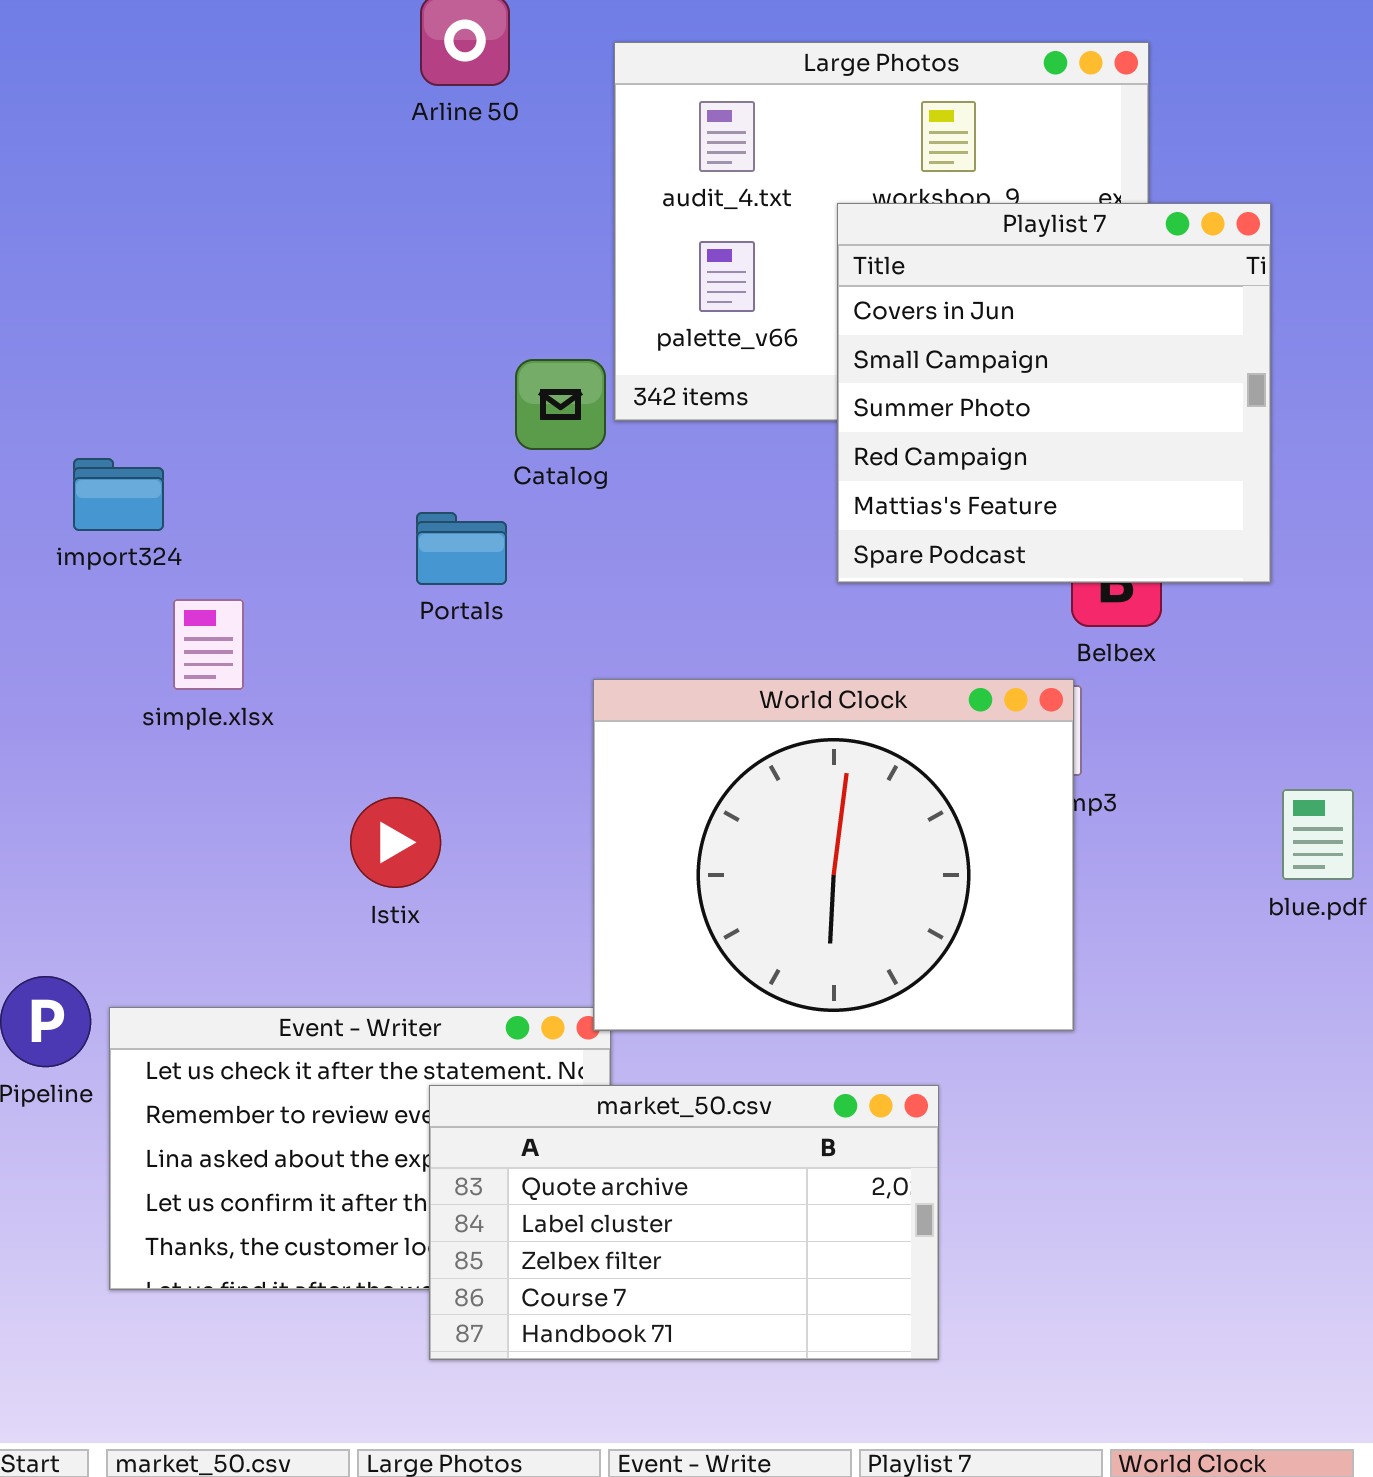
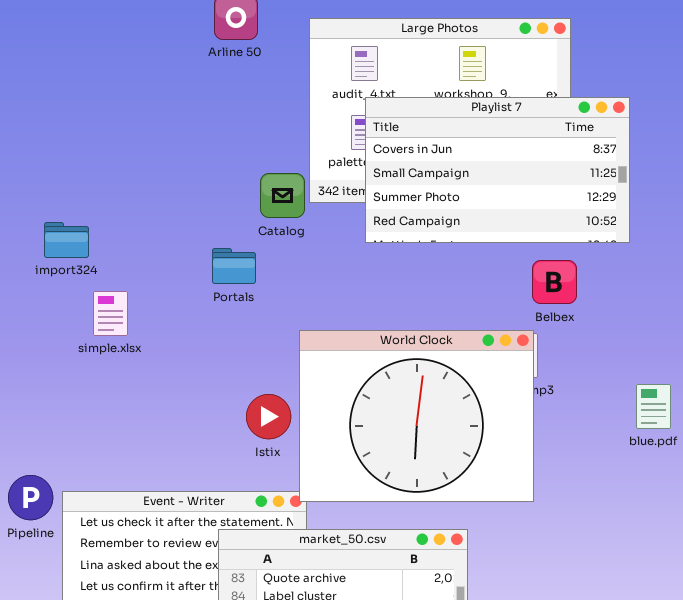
Playlist 7: [837,203,1271,583] -> [365,97,630,243], resized
Istix: [350,797,441,888] -> [246,394,291,439], moved

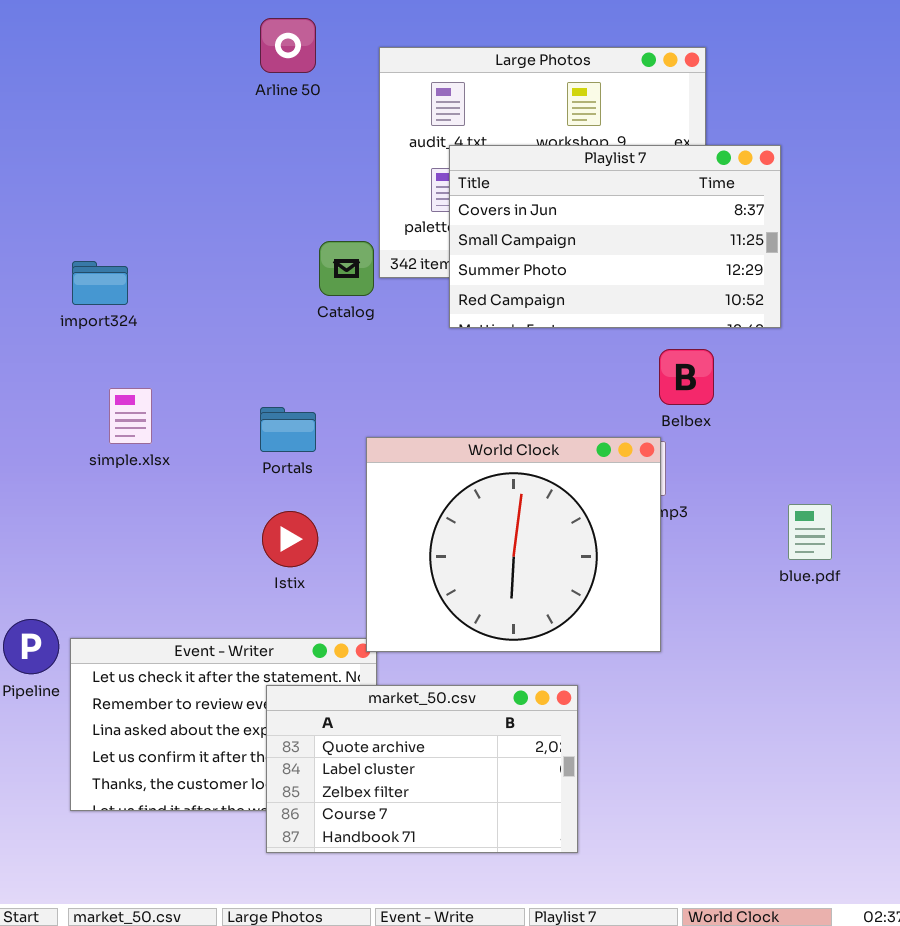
import324: [44,222,89,258] -> [72,261,128,305], moved
Portals: [212,248,256,284] -> [260,407,316,452], moved
Istix: [246,394,291,439] -> [262,511,318,567], moved

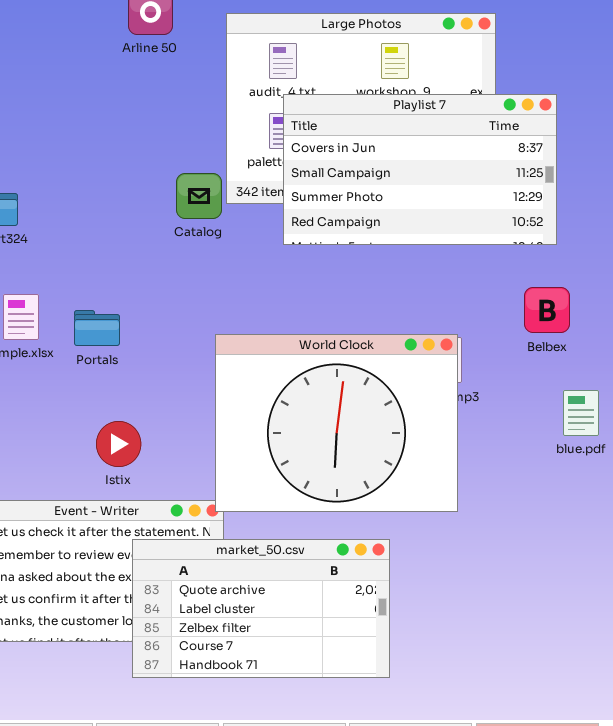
Belbex: [659,349,714,405] -> [524,287,570,333], moved
Portals: [260,407,316,452] -> [74,310,120,346], moved
Istix: [262,511,318,567] -> [96,421,141,467], moved

